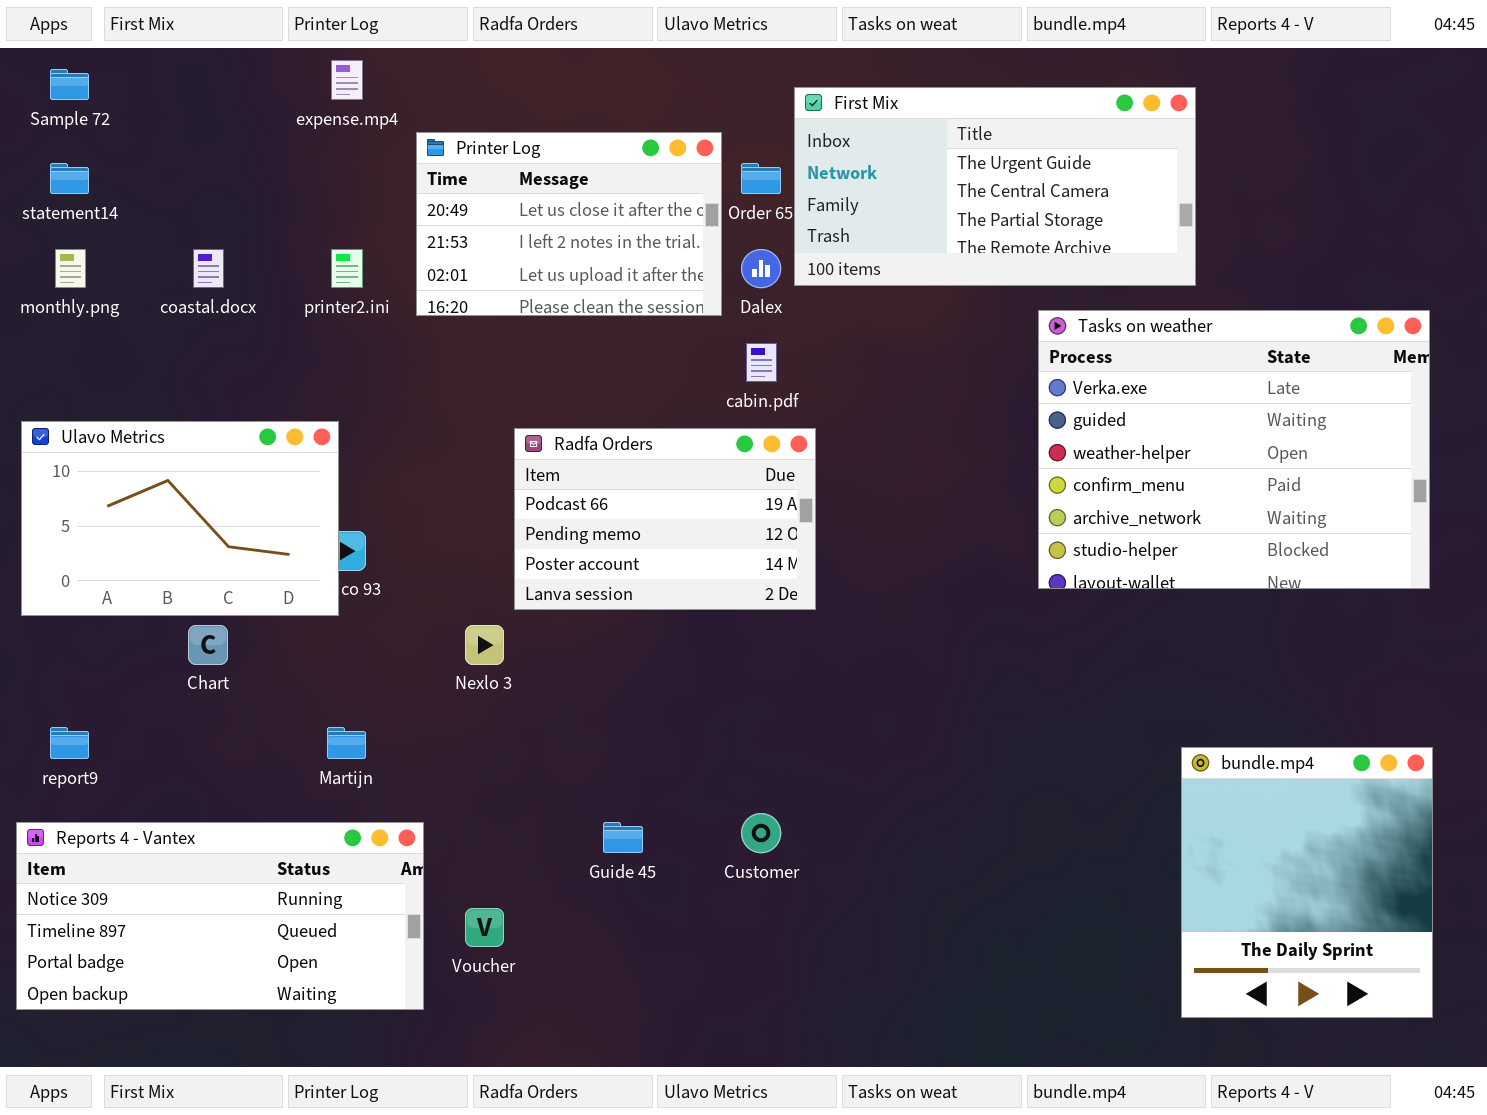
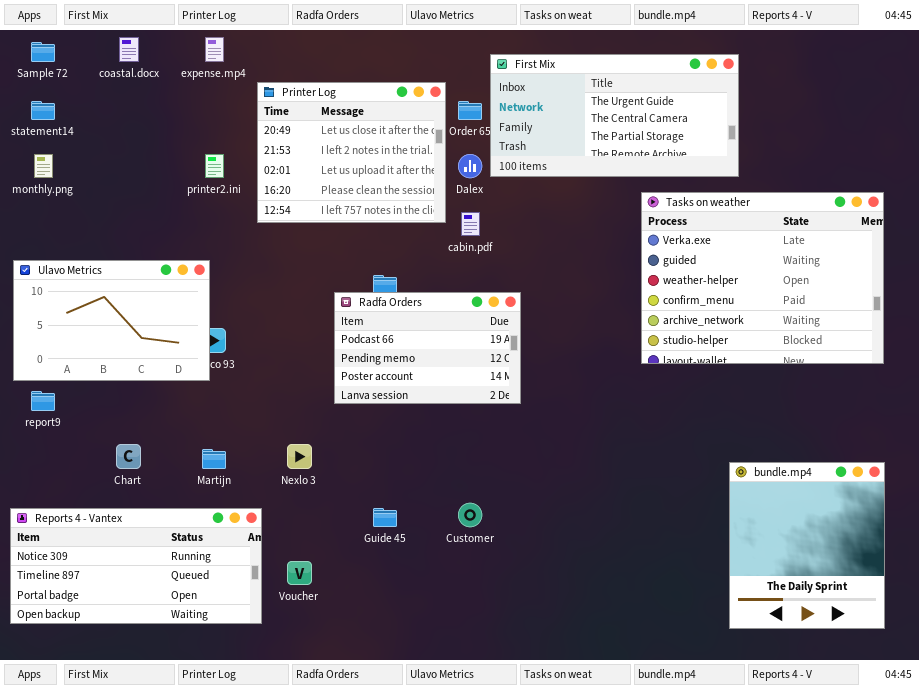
Printer Log: [416,132,722,316] -> [257,82,446,223], resized
coastal.docx: [193,249,224,288] -> [119,37,139,62], moved
Radfa Orders: [514,428,816,610] -> [334,292,521,404], moved
Chart: [188,625,228,665] -> [116,444,141,469], moved
Nexlo 3: [465,625,504,665] -> [287,444,312,469], moved
report9: [50,727,89,759] -> [31,391,55,411], moved

